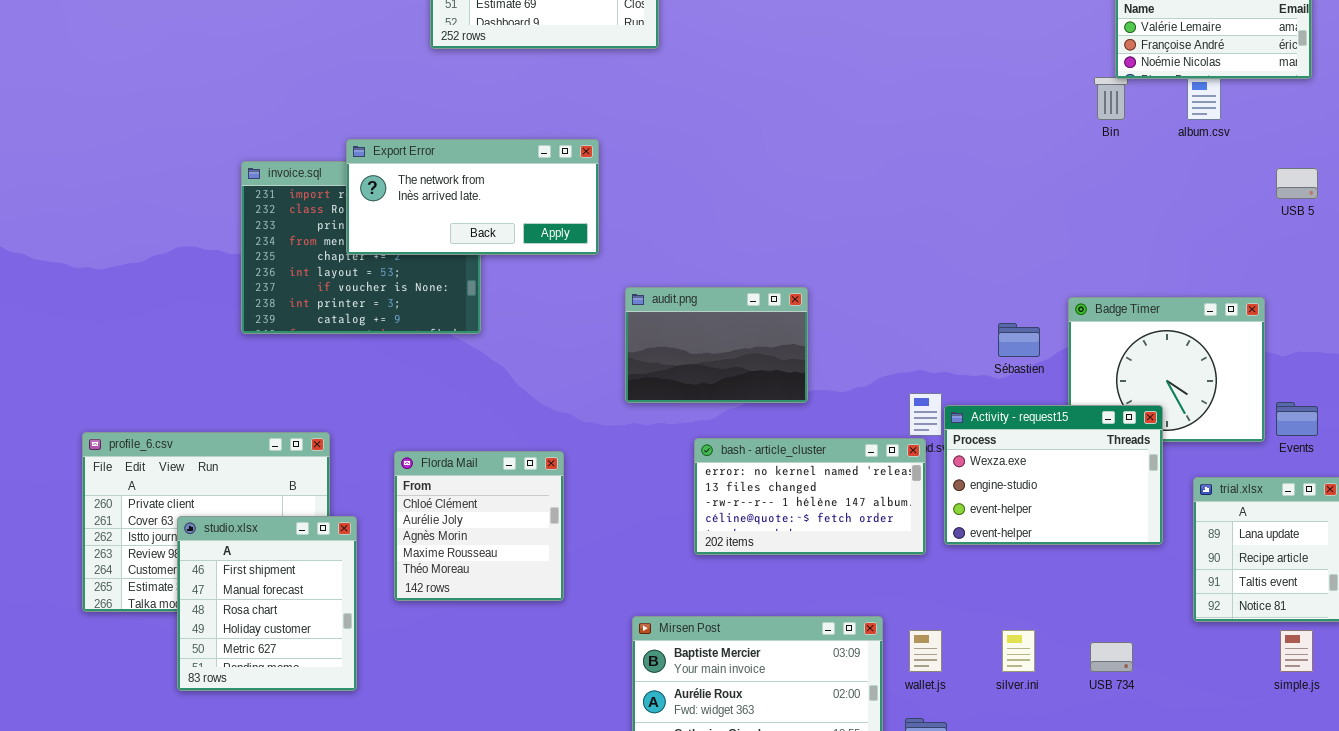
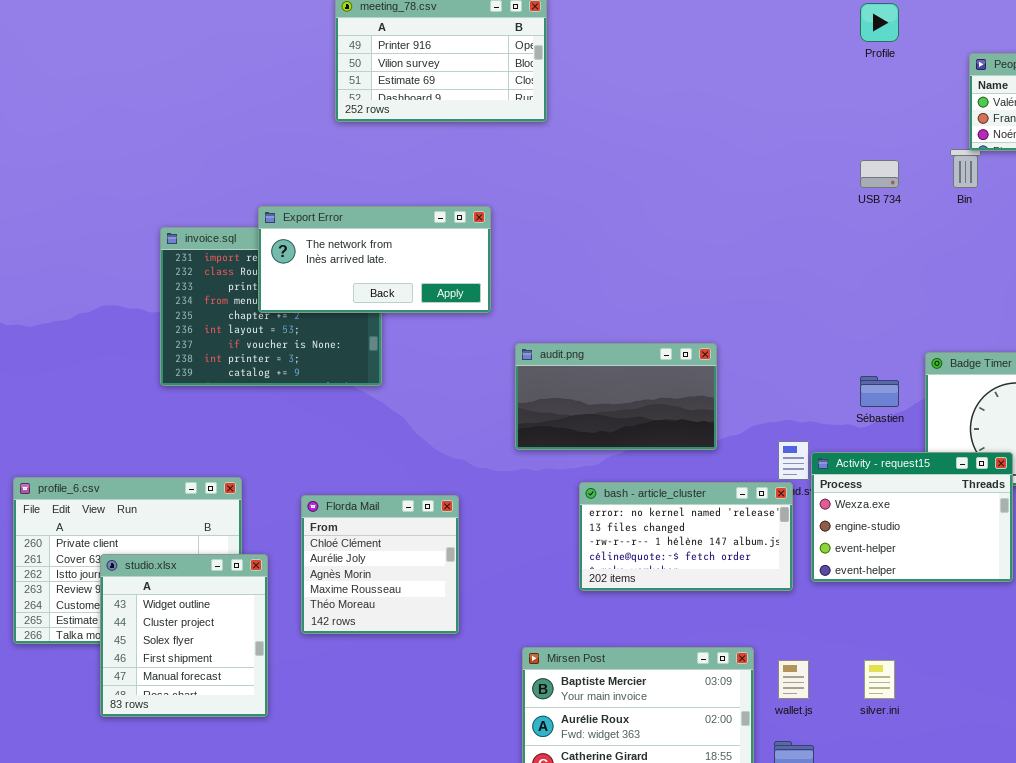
audit.png: [625,287,808,403] -> [515,343,717,450], resized
studio.xlsx: [177,516,357,691] -> [100,554,268,717], scrolled up 3 rows
USB 734: [1090,642,1133,672] -> [860,160,899,188], moved

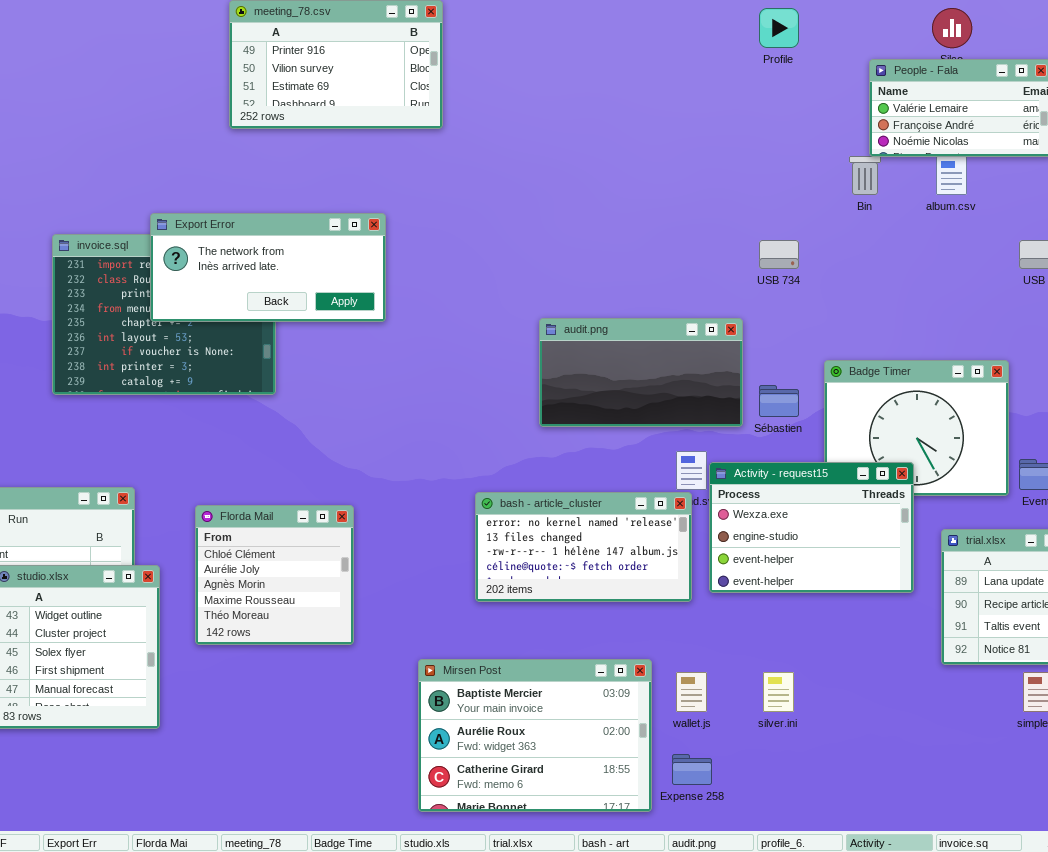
USB 734: [860,160,899,188] -> [759,240,799,269], moved
audit.png: [515,343,717,450] -> [539,318,743,427], moved

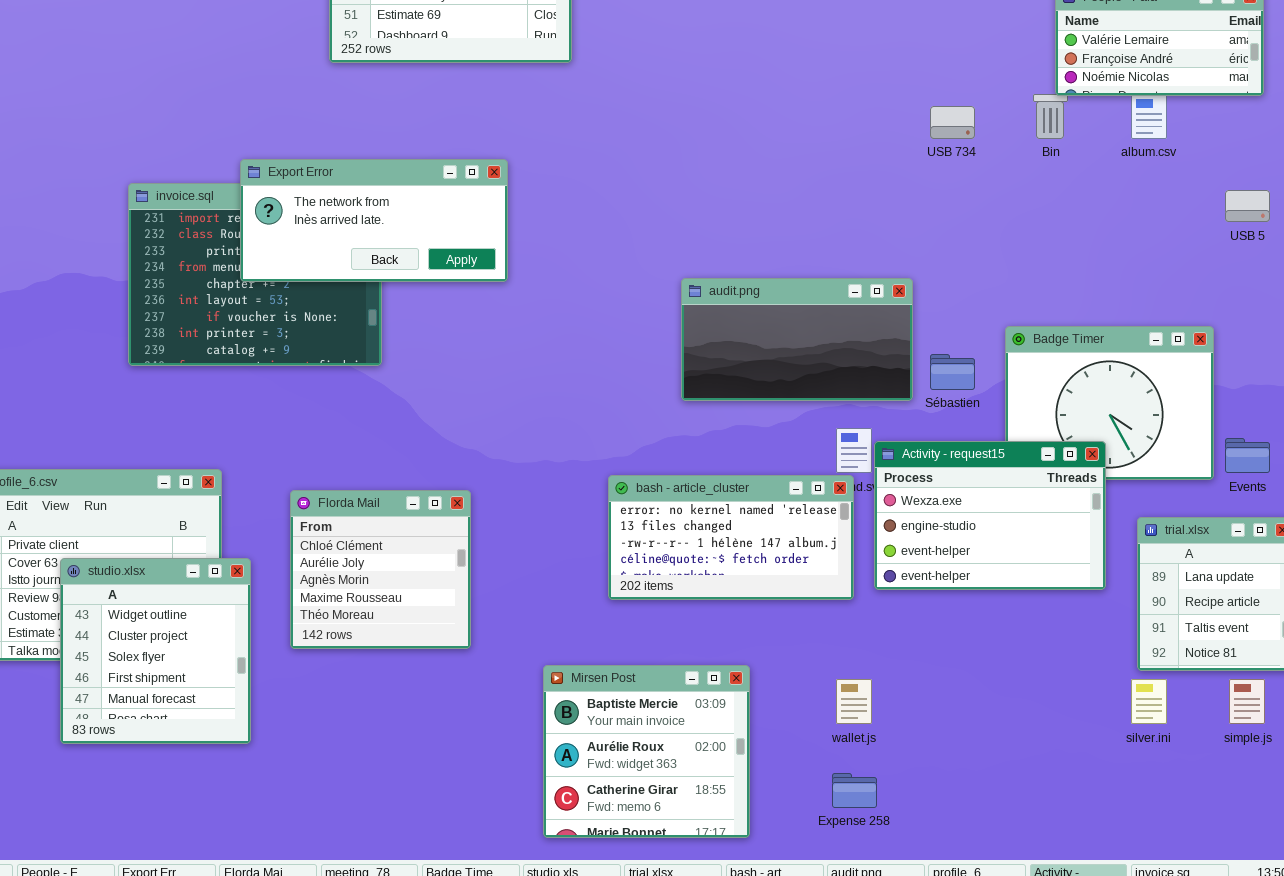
USB 734: [759,240,799,269] -> [930,106,975,139], moved
Mirsen Post: [418,659,652,812] -> [543,665,750,838], resized
silver.ini: [763,672,794,712] -> [1131,679,1167,724], moved

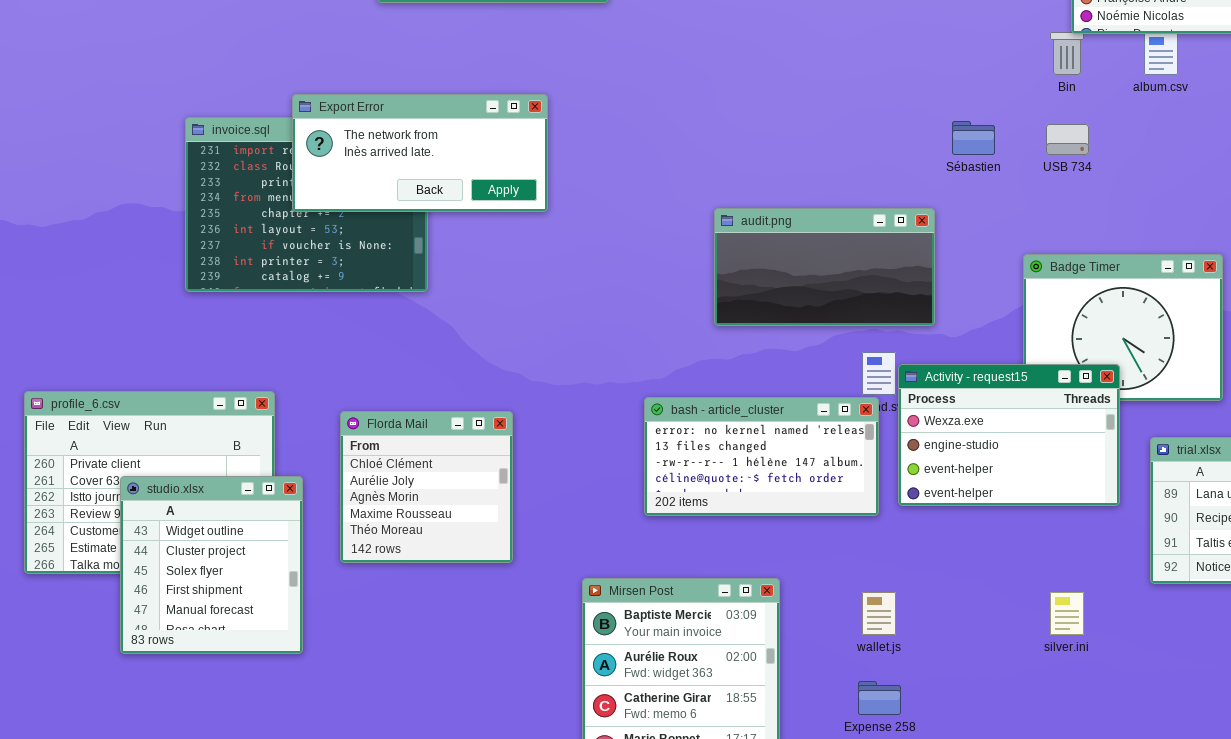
USB 734: [930,106,975,139] -> [1046,124,1089,155], moved
Sébastien: [930,354,975,390] -> [952,121,995,155], moved
silver.ini: [1131,679,1167,724] -> [1050,592,1084,635], moved

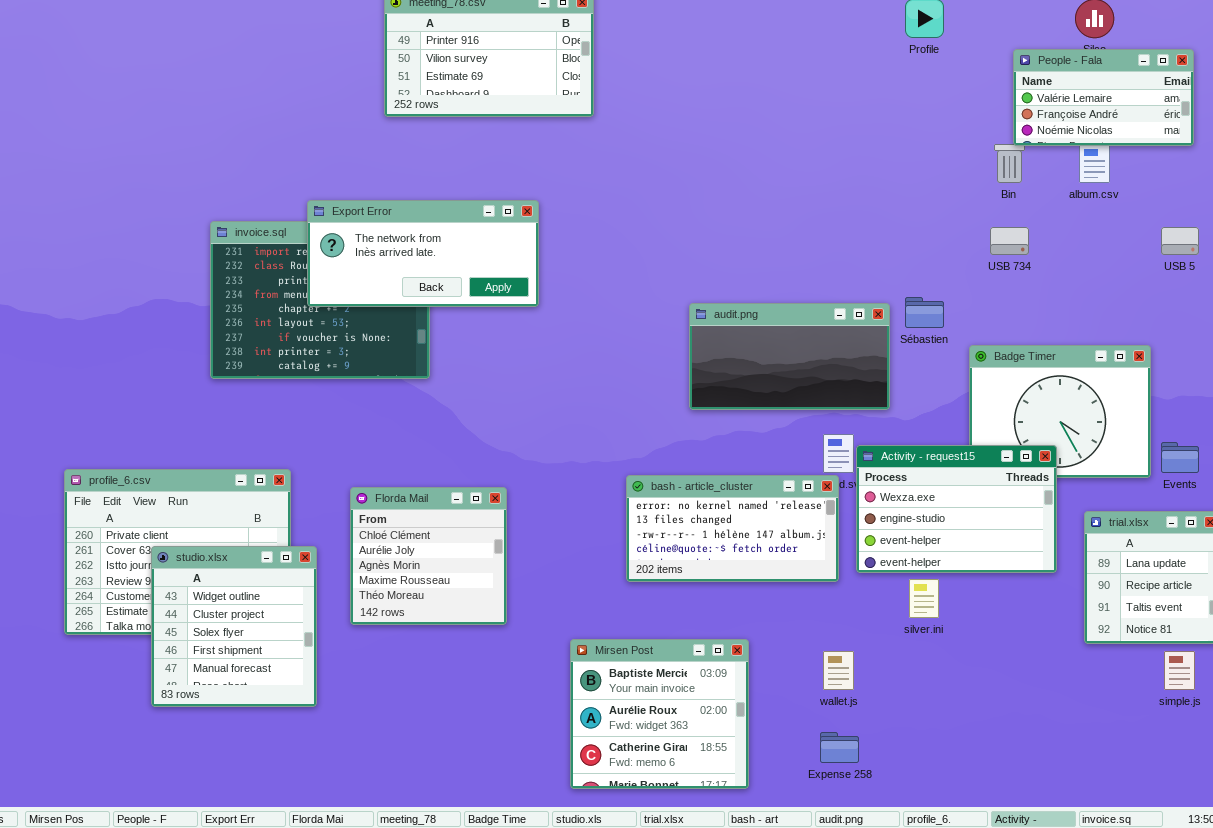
Sébastien: [952,121,995,155] -> [905,297,944,328], moved
silver.ini: [1050,592,1084,635] -> [909,579,939,618], moved

